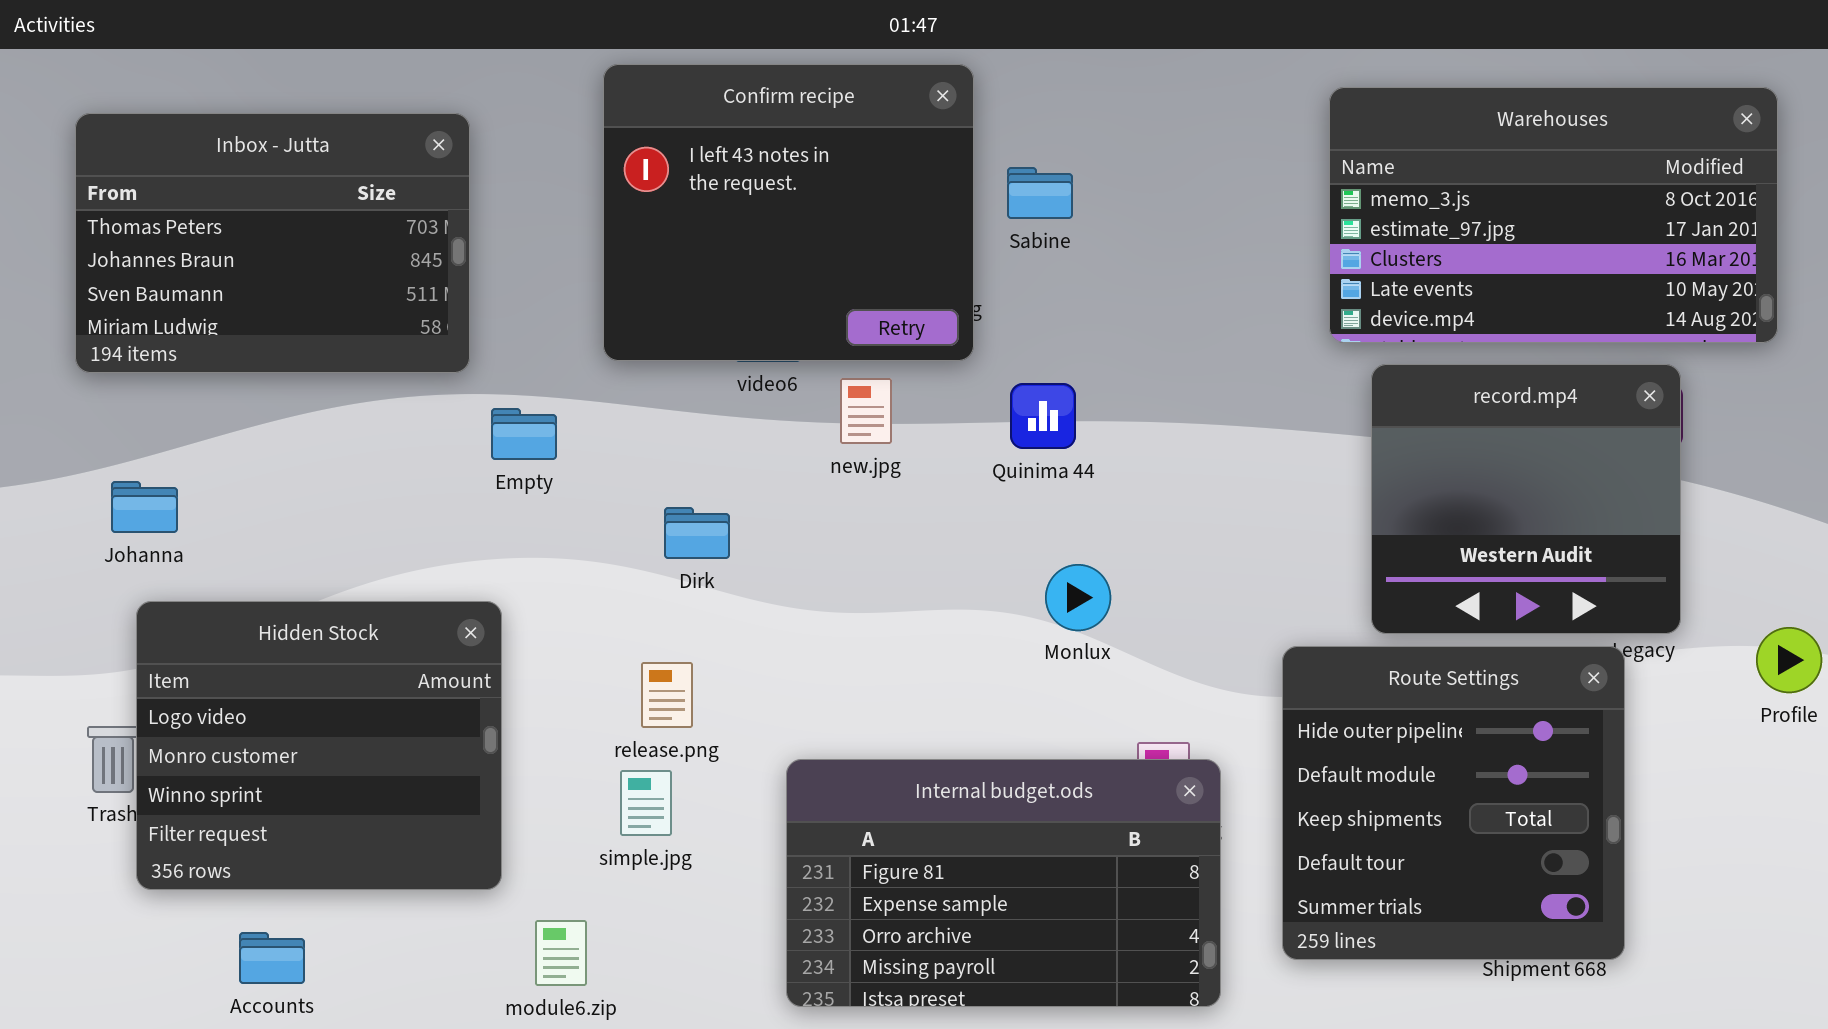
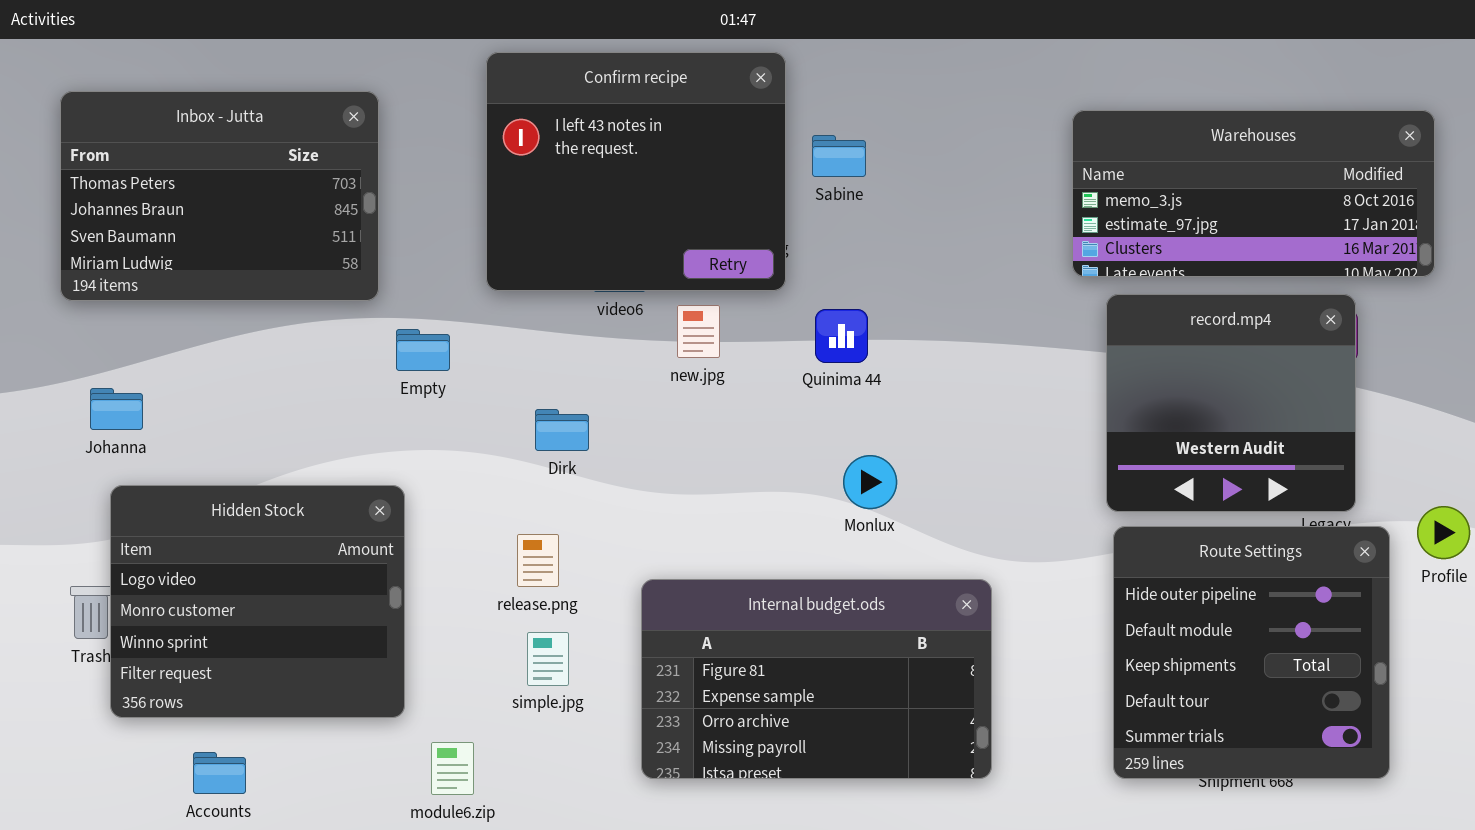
Warehouses: [1329,87,1778,343] -> [1072,110,1435,277], resized
Route Settings: [1282,646,1625,960] -> [1113,526,1390,779], moved
Internal budget.ods: [786,759,1221,1007] -> [641,579,992,779], moved
simple.jpg: [620,770,672,836] -> [527,632,569,686], moved

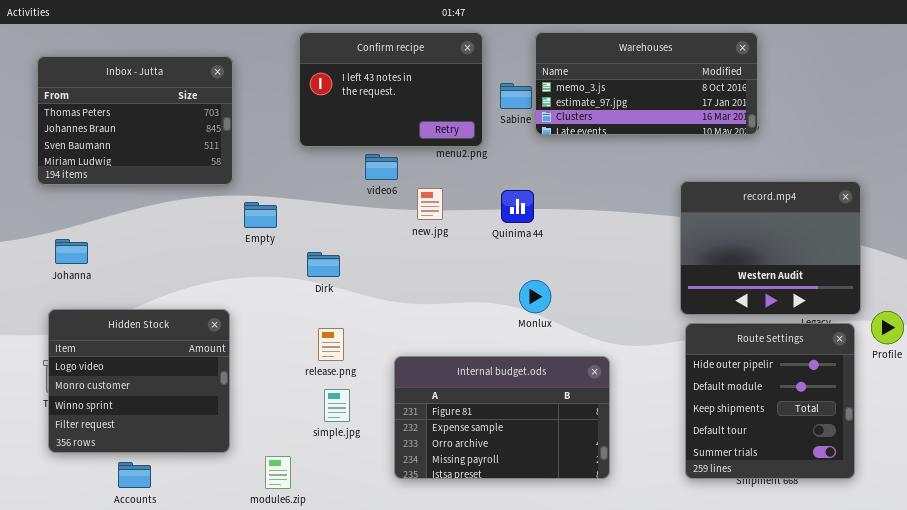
Confirm recipe: [486,52,786,291] -> [299,32,483,147], resized
Warehouses: [1072,110,1435,277] -> [535,32,758,135], moved
record.mp4: [1106,294,1356,512] -> [680,181,861,315], resized
Dirk: [535,409,589,451] -> [307,252,340,277], moved
Hidden Stock: [110,485,405,718] -> [48,309,230,453], moved

